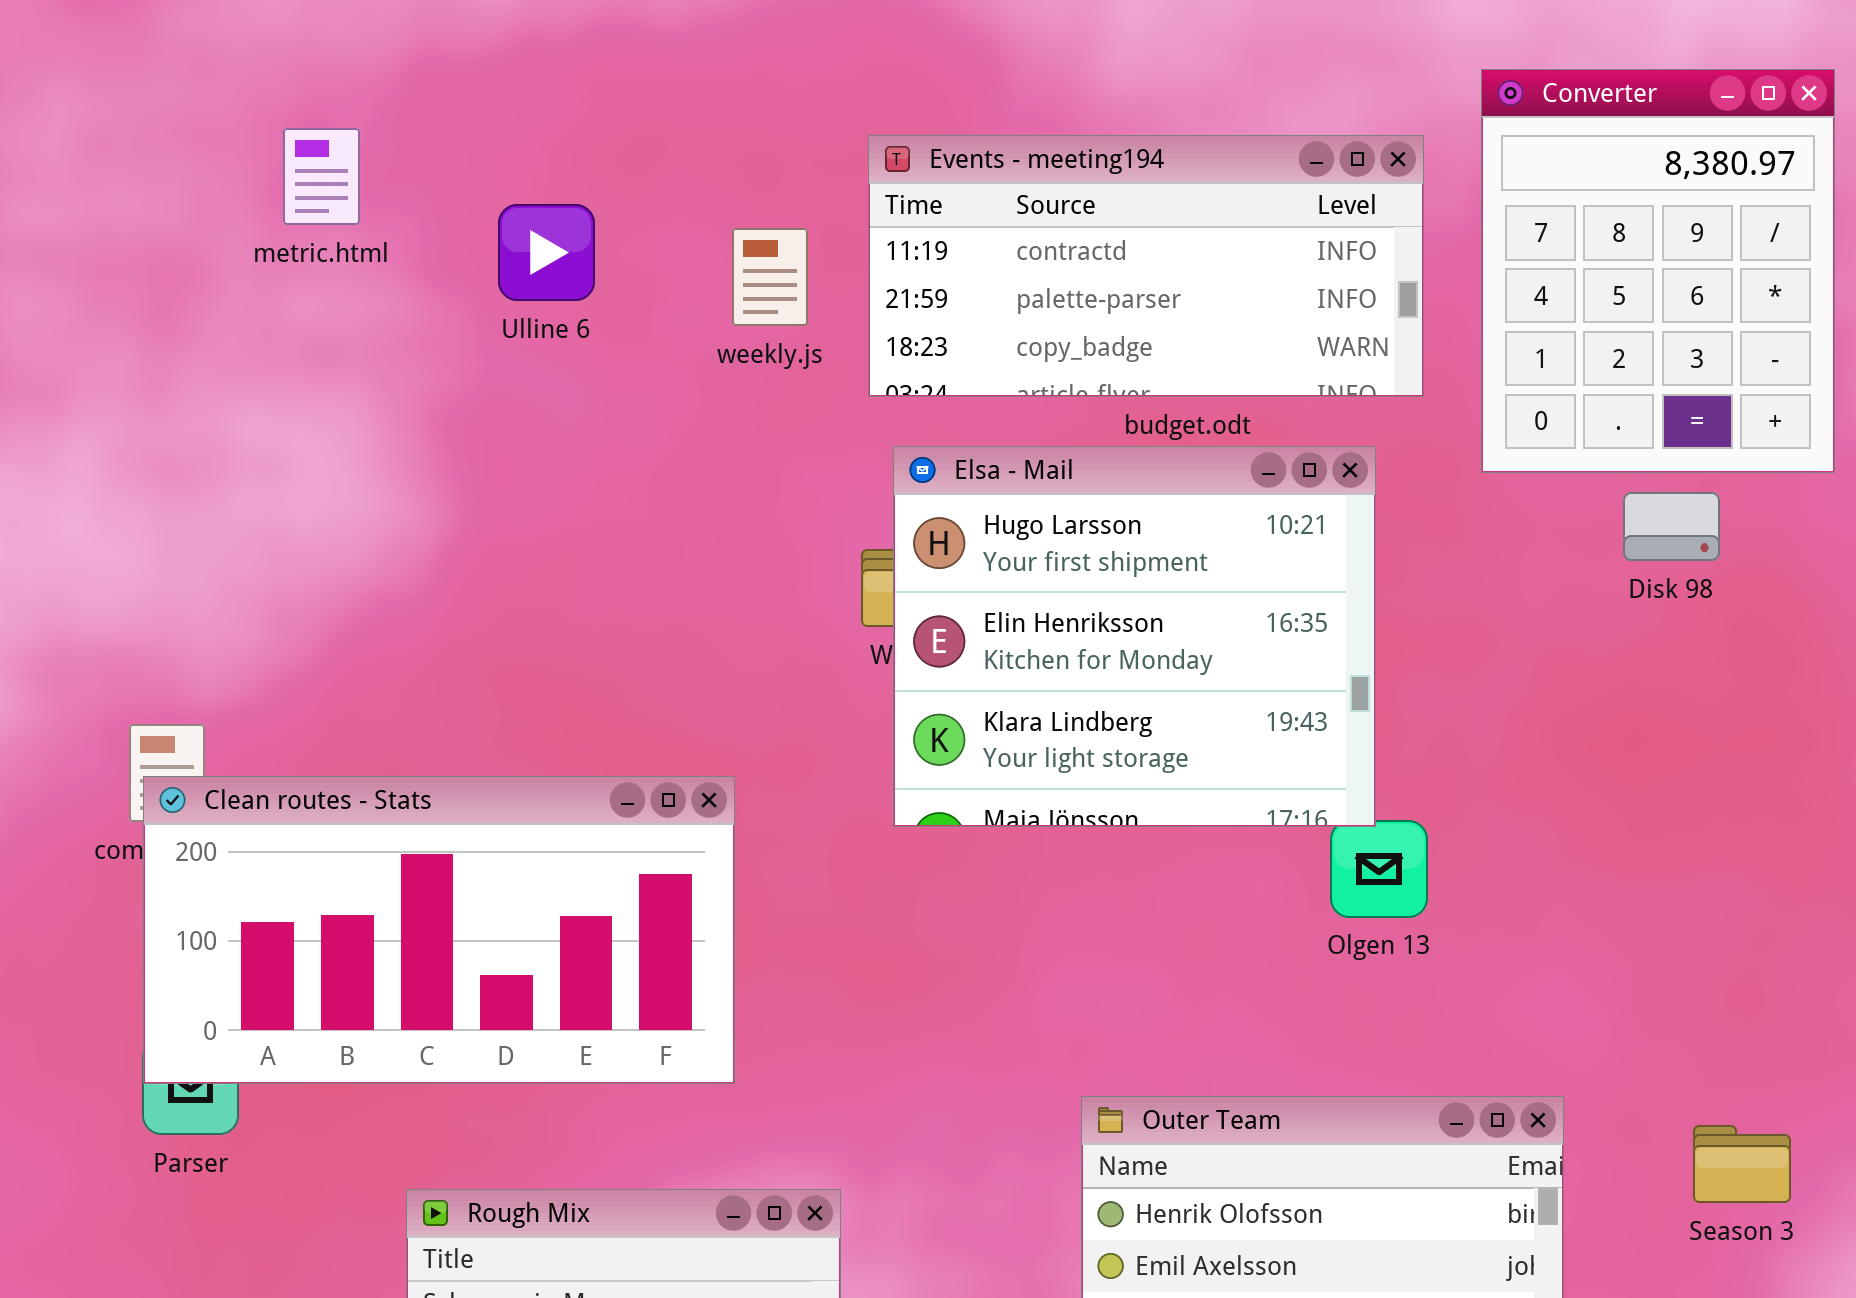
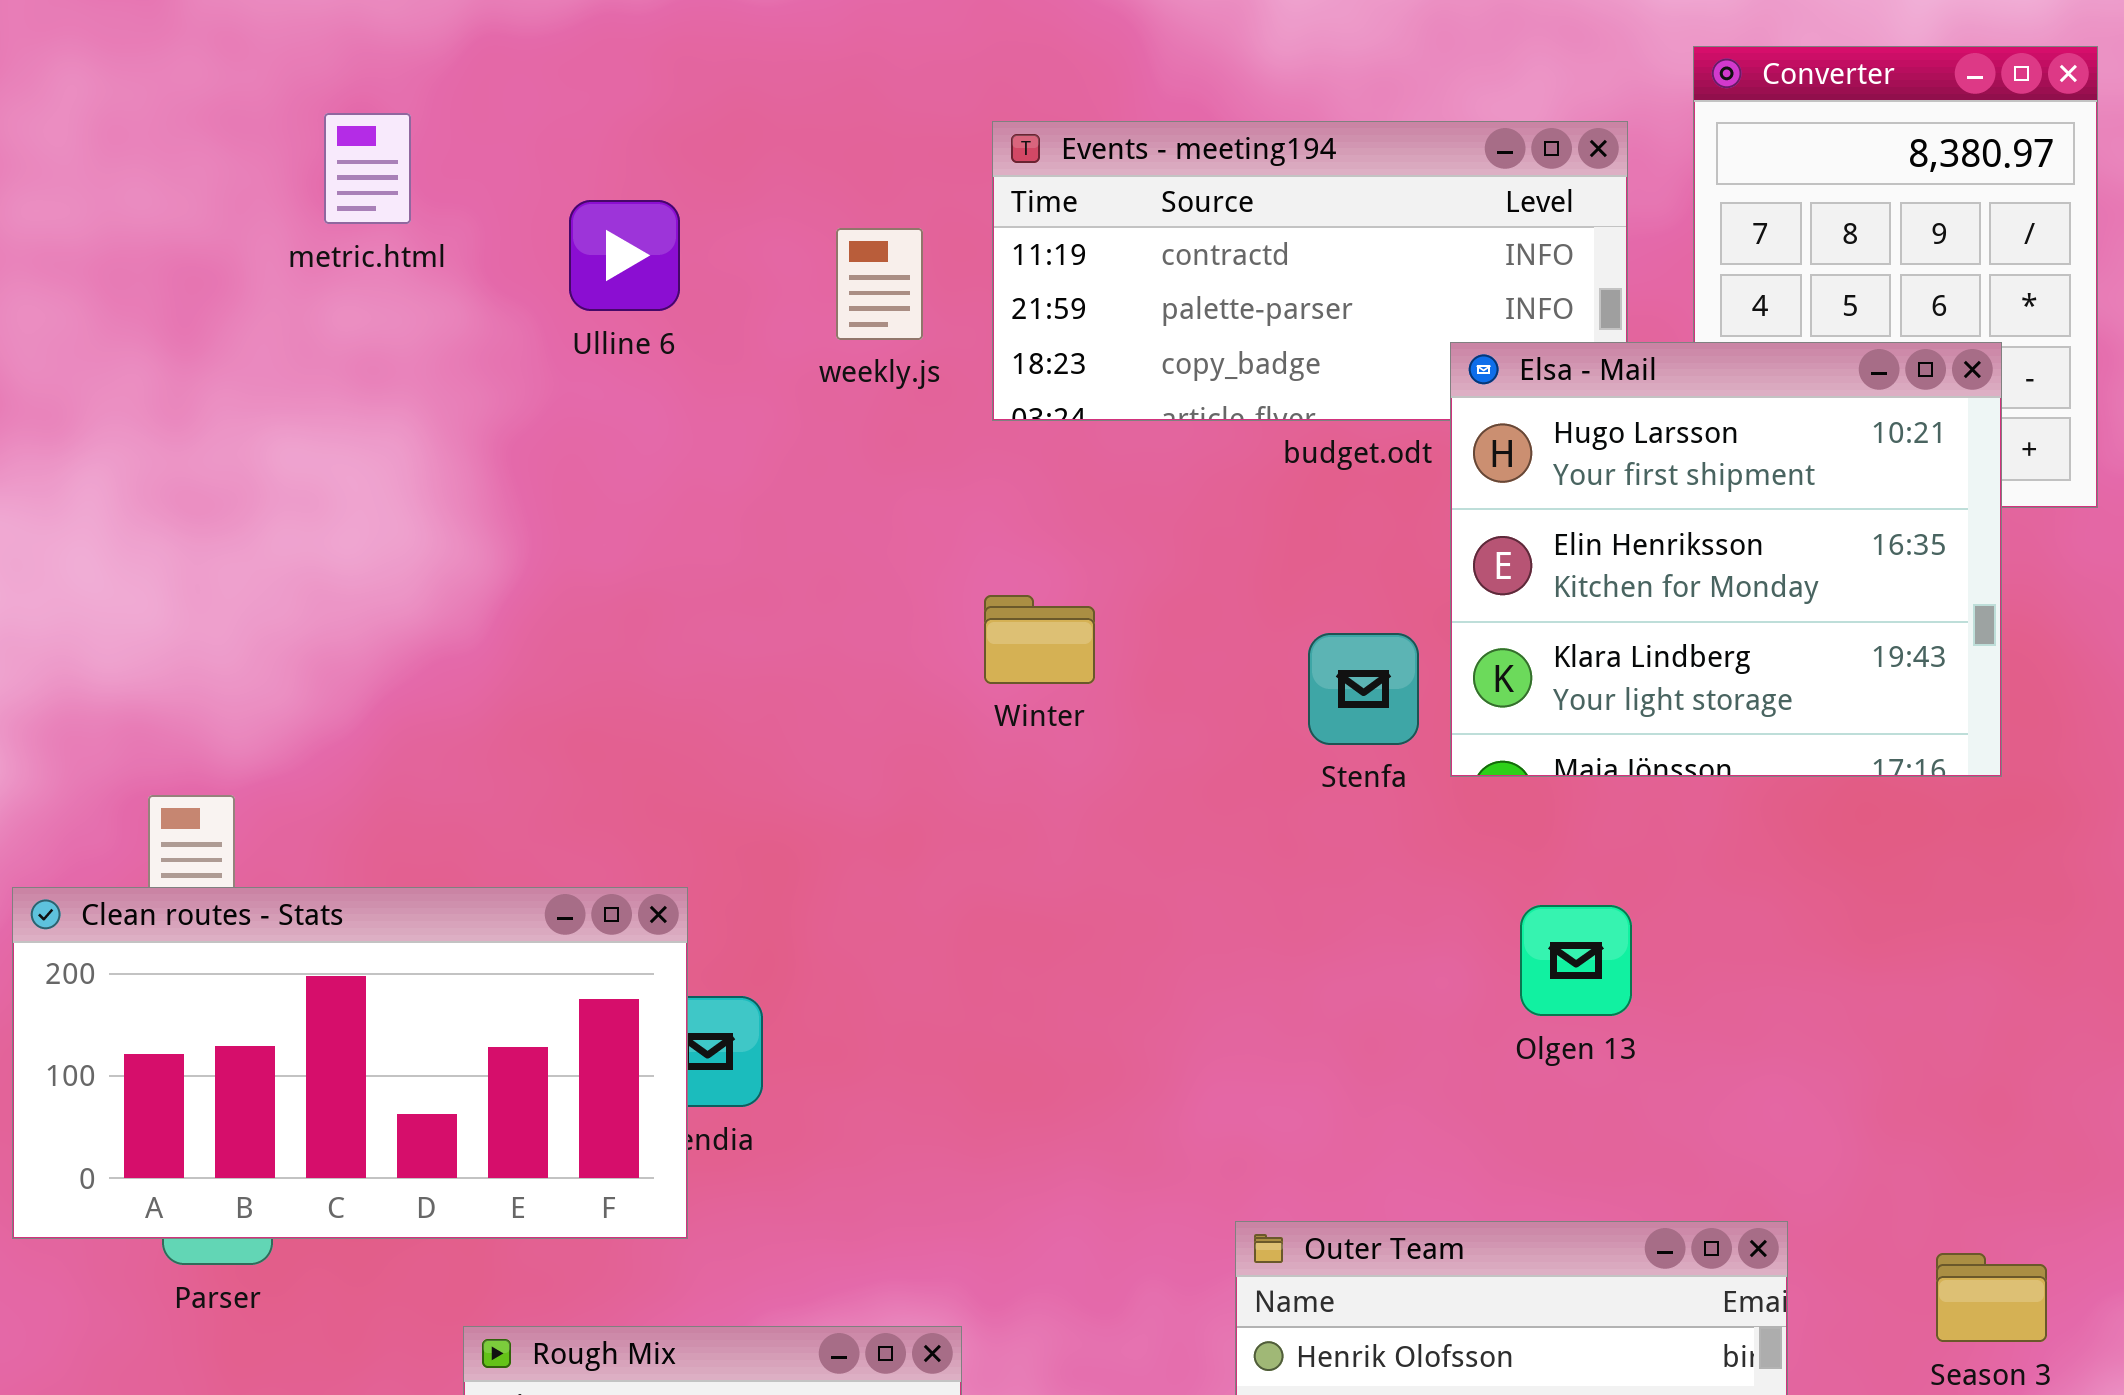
Elsa - Mail: [893,446,1376,827] -> [1450,342,2002,777], moved
Clean routes - Stats: [143,776,735,1084] -> [12,887,688,1239], moved

